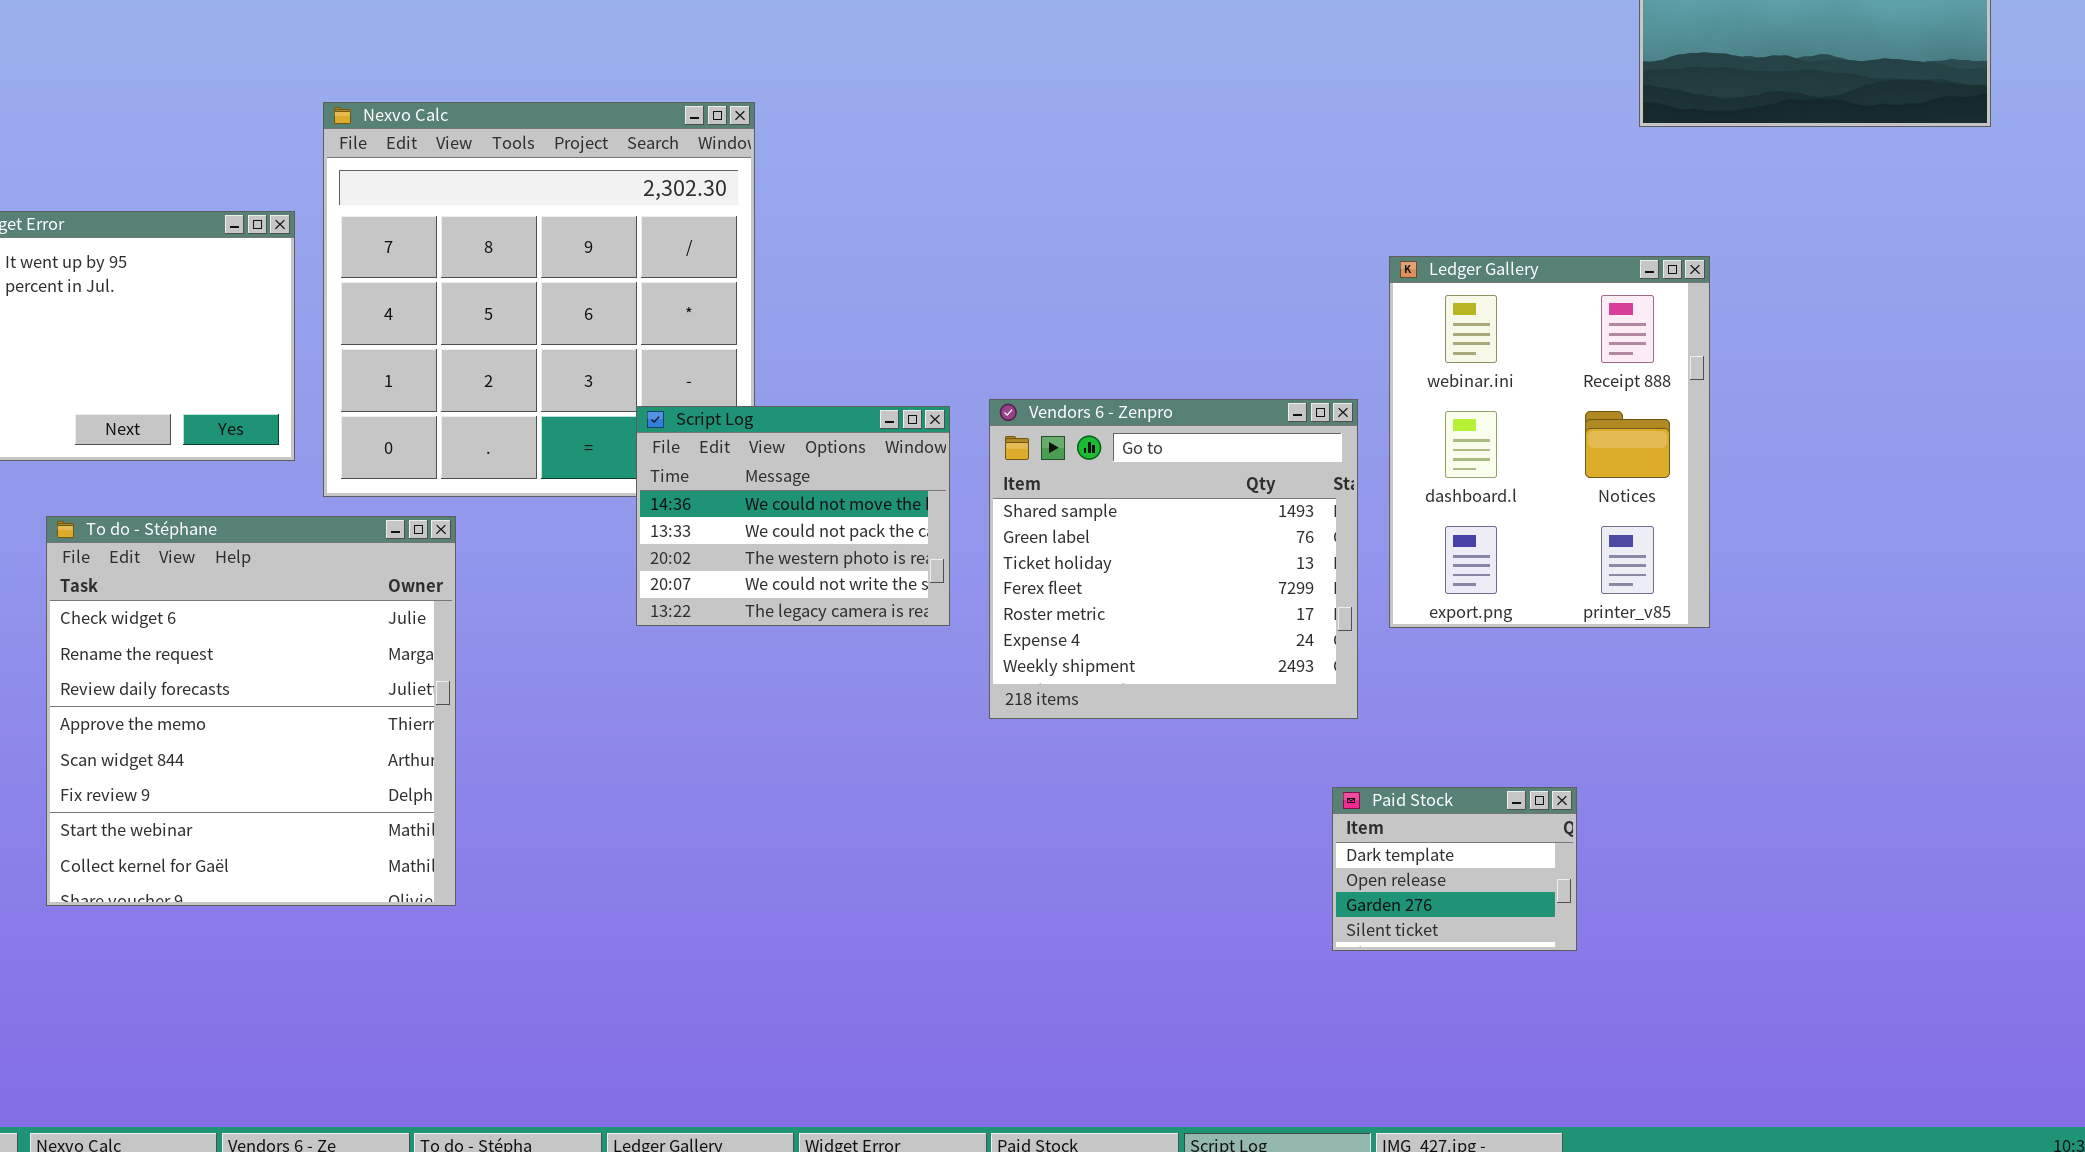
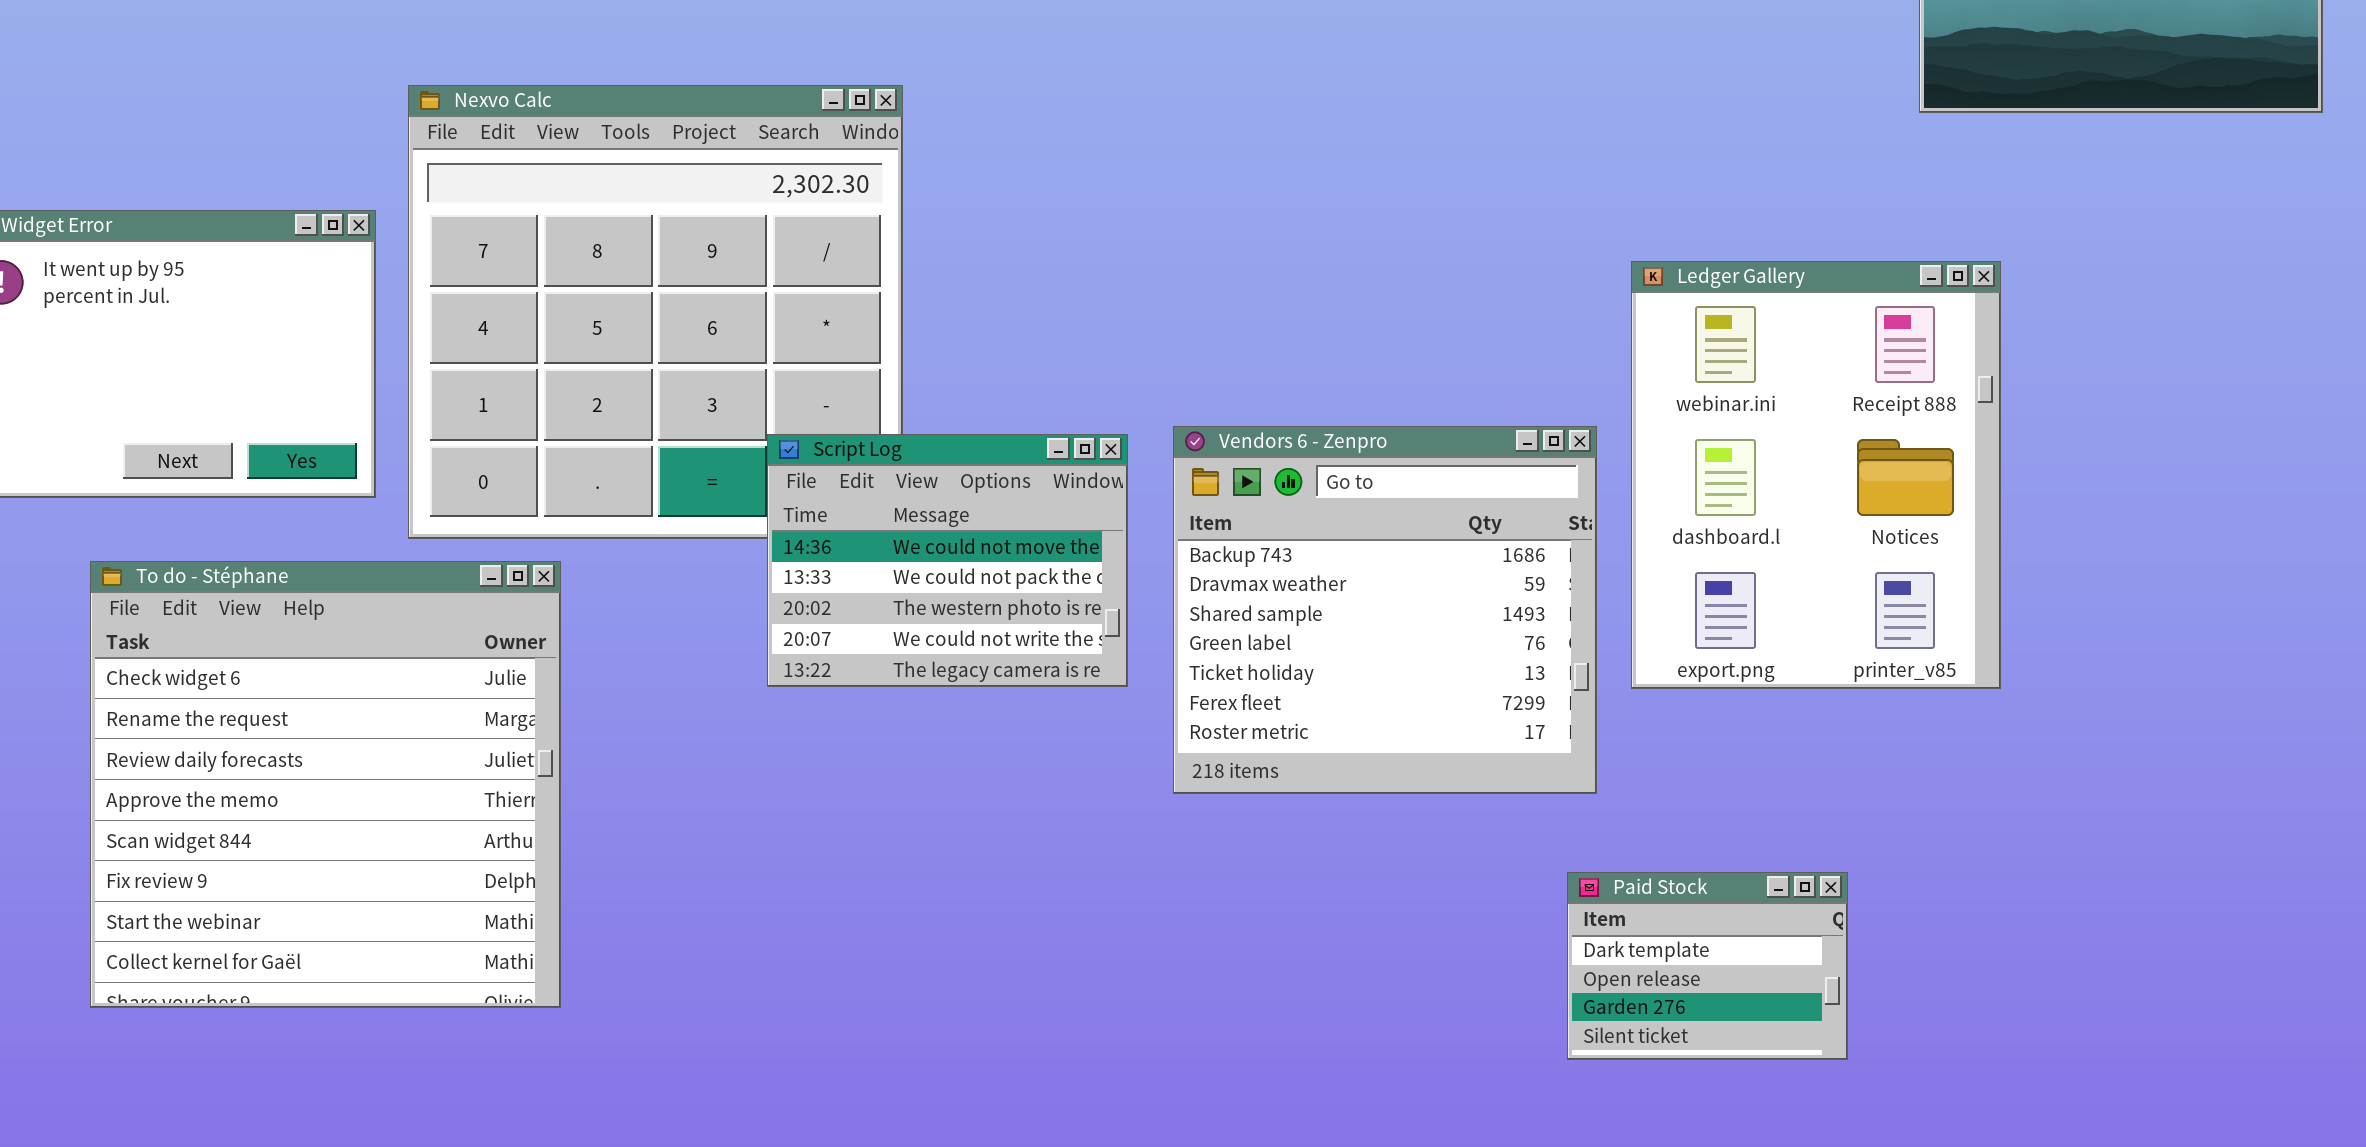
Vendors 6 - Zenpro: [989,399,1358,719] -> [1173,426,1597,794], scrolled up 2 rows

